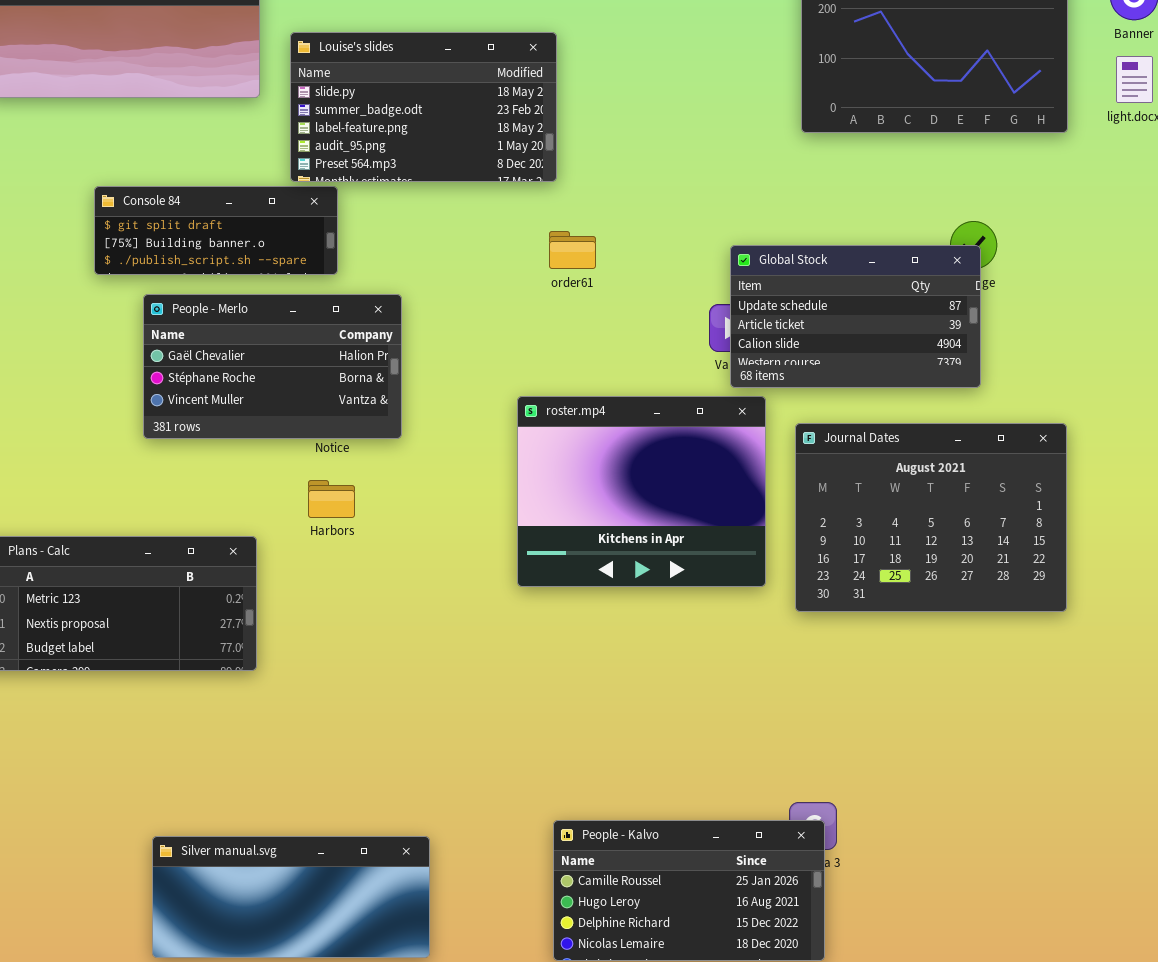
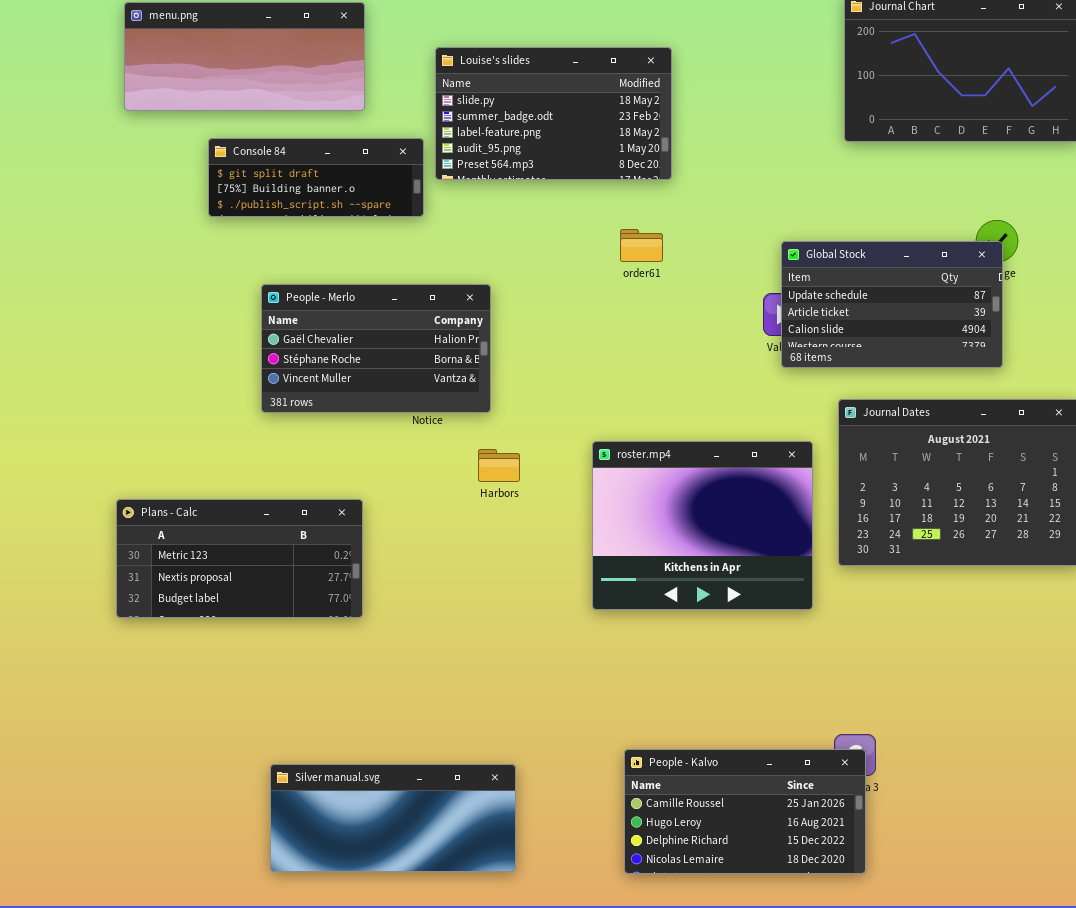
Louise's slides: [290,32,557,182] -> [435,47,672,180], moved
Console 84: [94,186,338,275] -> [208,138,424,217], moved
roster.mp4: [517,396,766,587] -> [592,441,813,610], moved
Harbors: [308,480,355,518] -> [478,449,520,482], moved

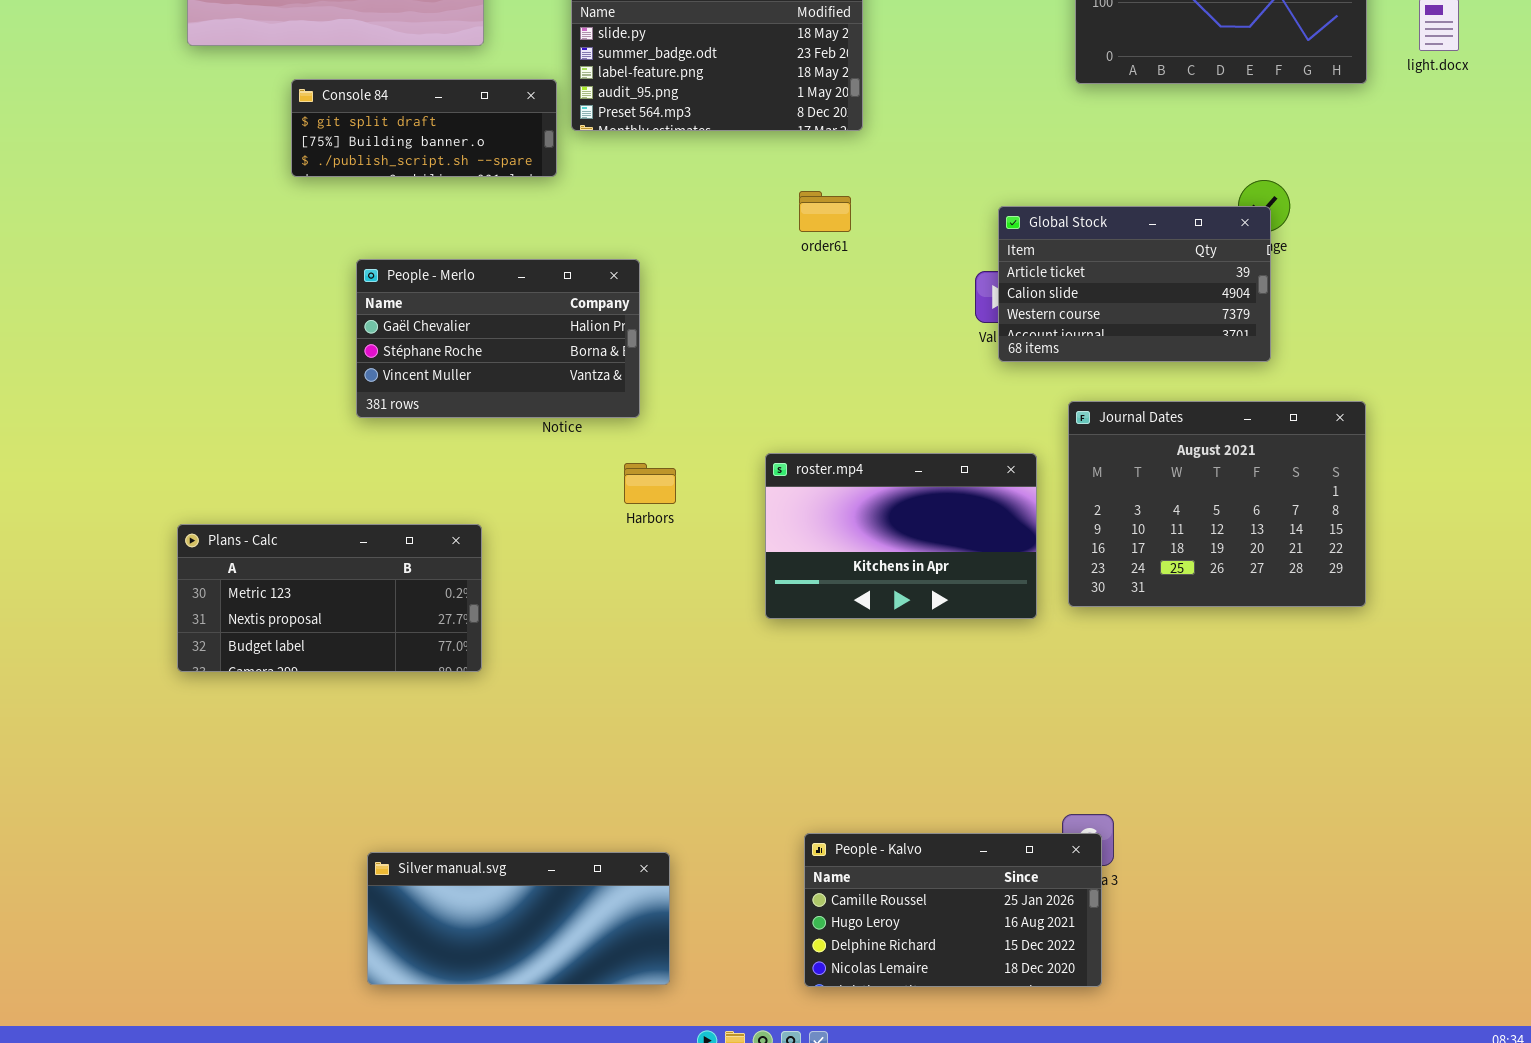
Global Stock: [781,241,1003,368] -> [998,206,1271,362], scrolled down 1 row
roster.mp4: [592,441,813,610] -> [765,453,1037,619], resized

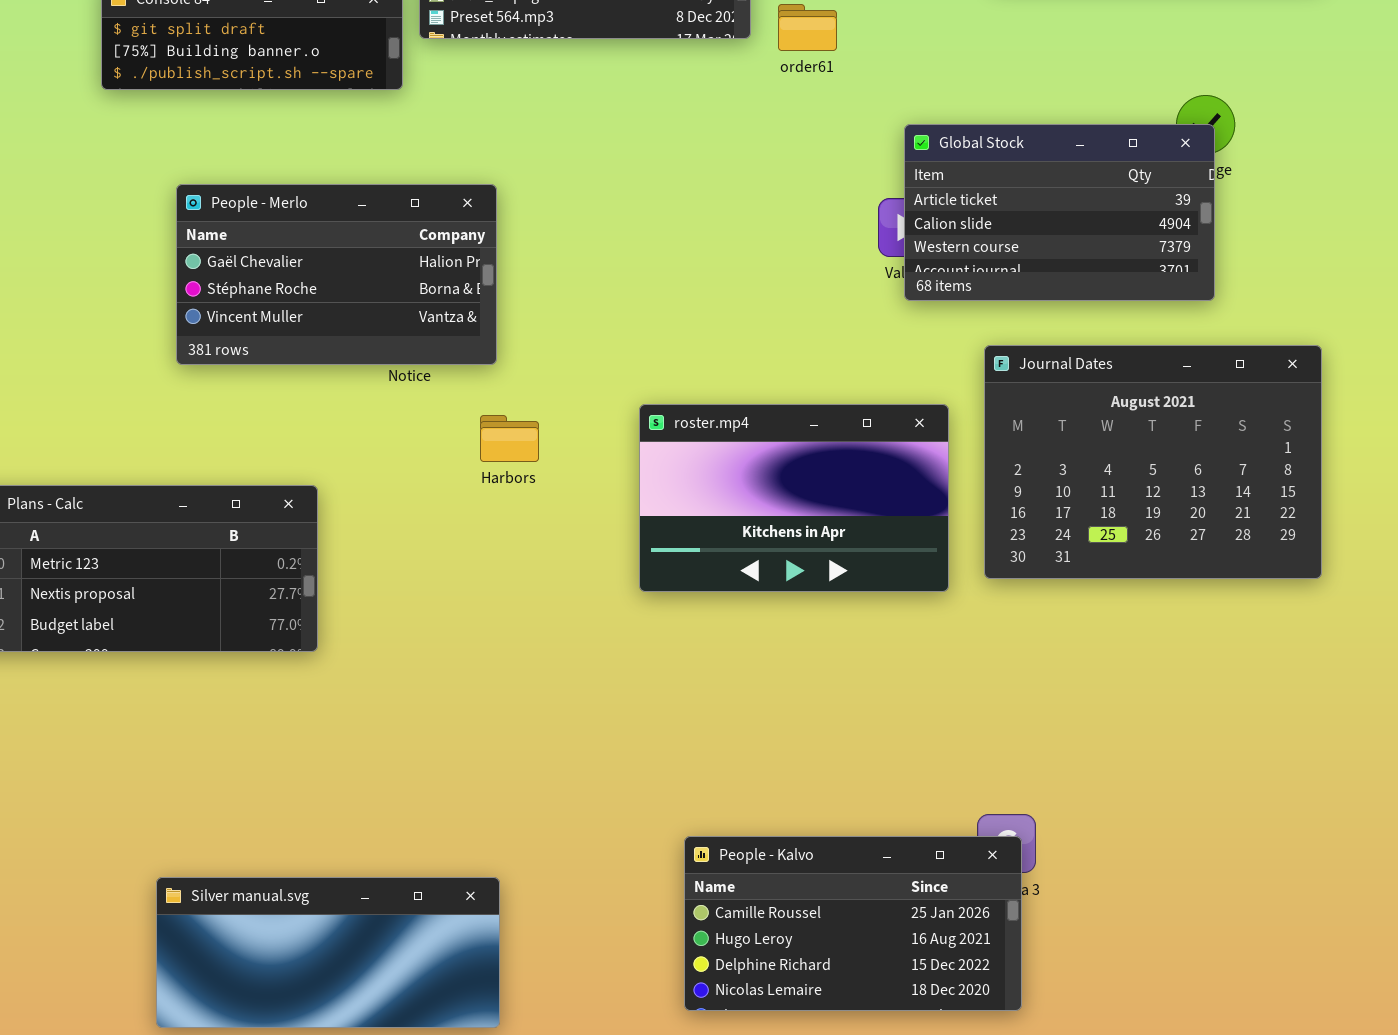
order61: [799,191,851,232] -> [778,4,837,51], moved
Silver manual.svg: [367,852,670,985] -> [156,877,500,1028], moved

